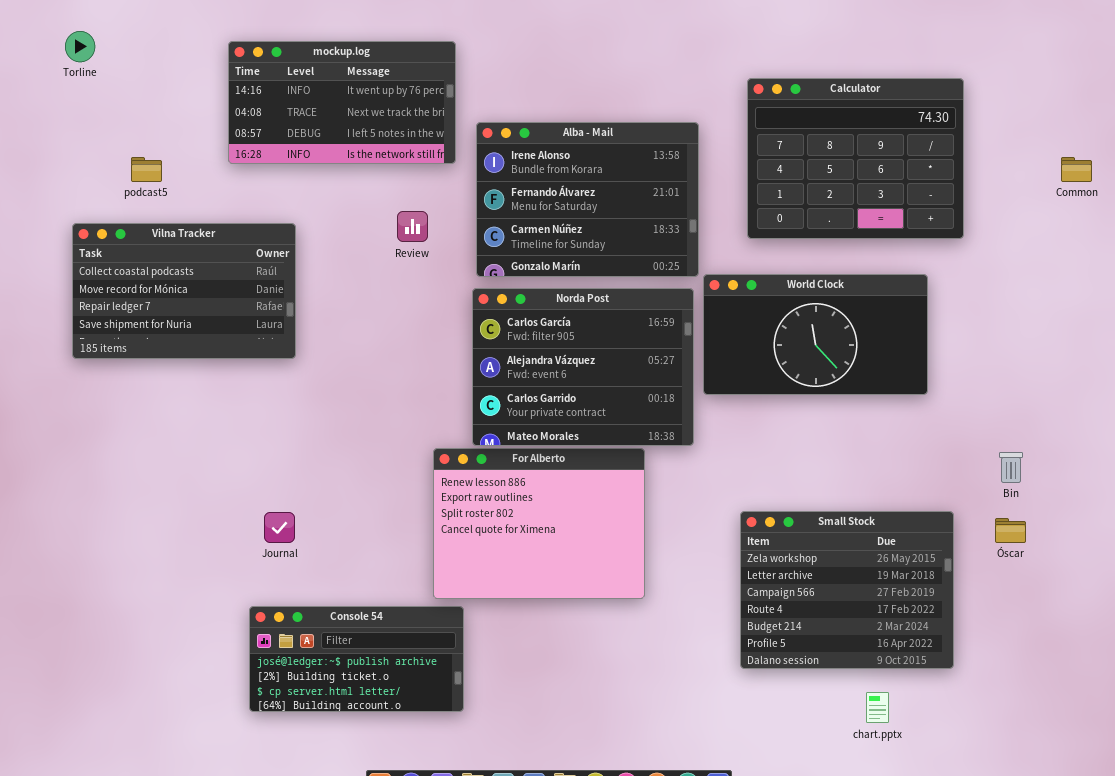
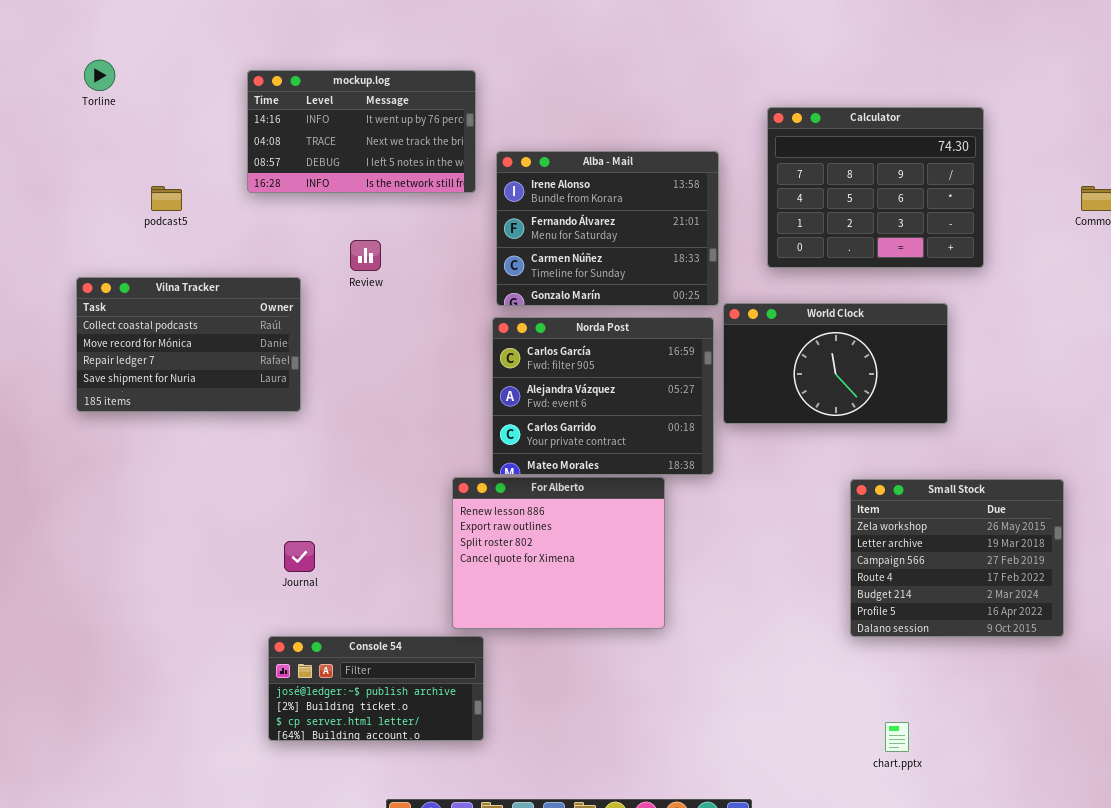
Review: [397,211,428,242] -> [350,240,381,271], moved
Vilna Tracker: [72,223,296,359] -> [76,277,301,412], moved
Small Stock: [740,511,954,669] -> [850,479,1064,637], moved

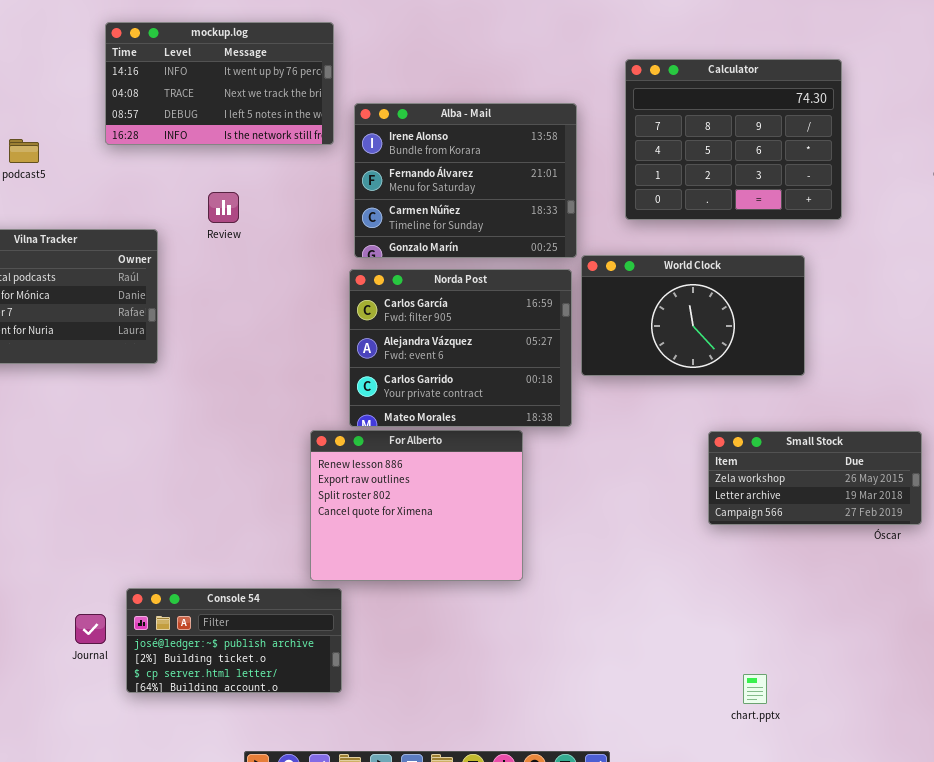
Small Stock: [850,479,1064,637] -> [708,431,922,525], resized
Journal: [284,541,315,572] -> [75,614,106,644], moved

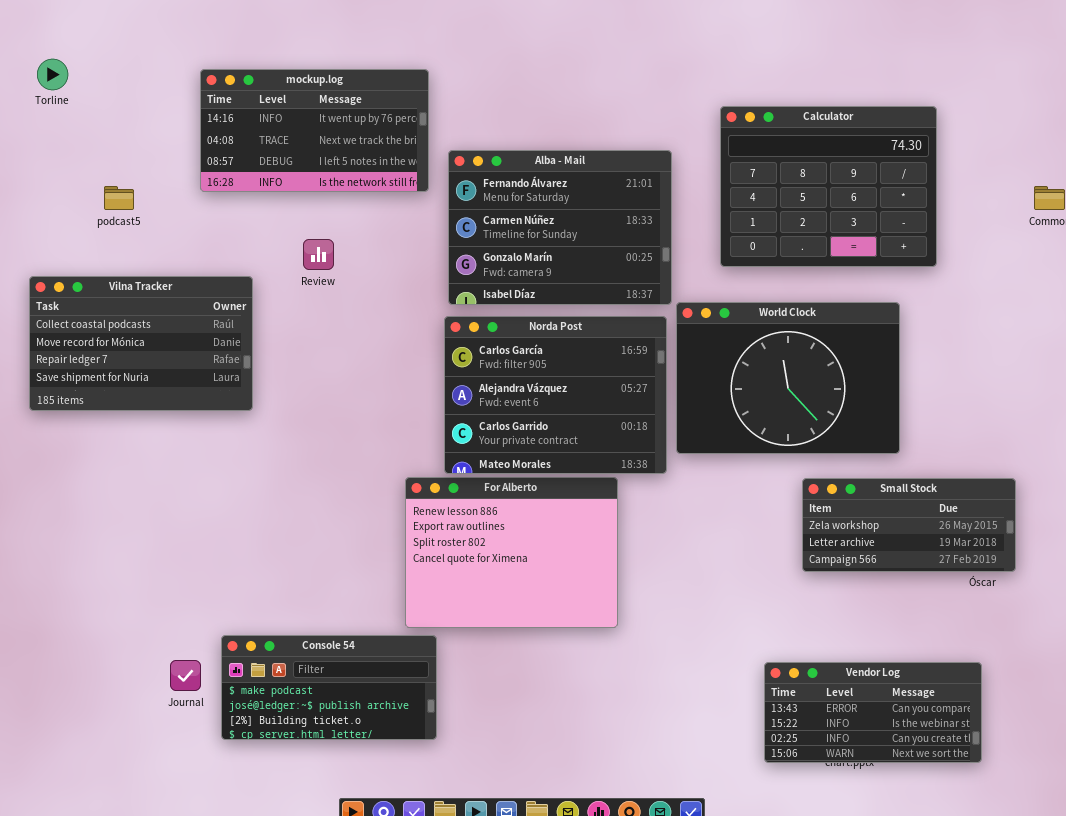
Alba - Mail: [354,103,577,258] -> [448,150,672,305], scrolled down 1 row
World Clock: [581,255,805,376] -> [676,302,900,454], resized
Console 54: [126,588,342,693] -> [221,635,437,740], scrolled up 1 row
Vendor Log: none -> [764,662,982,763], opened

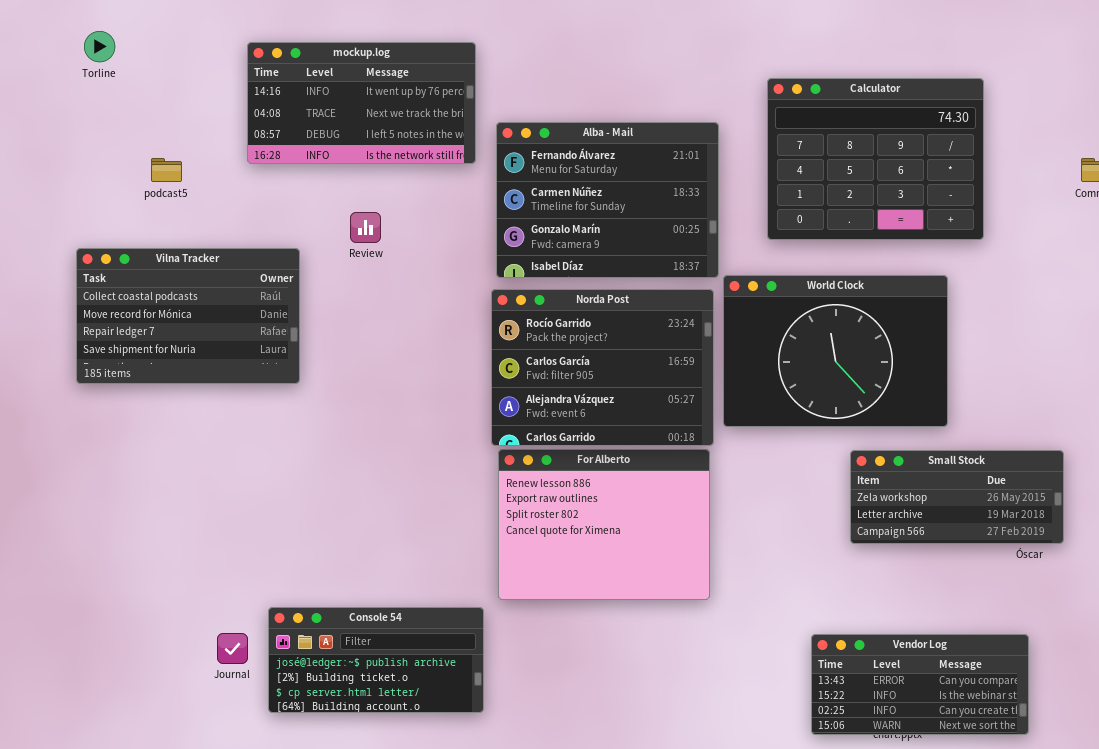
Norda Post: [444,316,667,474] -> [491,289,714,446], scrolled up 1 row
For Alberto: [405,477,618,628] -> [498,449,710,600], moved
Console 54: [221,635,437,740] -> [268,607,484,713], scrolled down 1 row

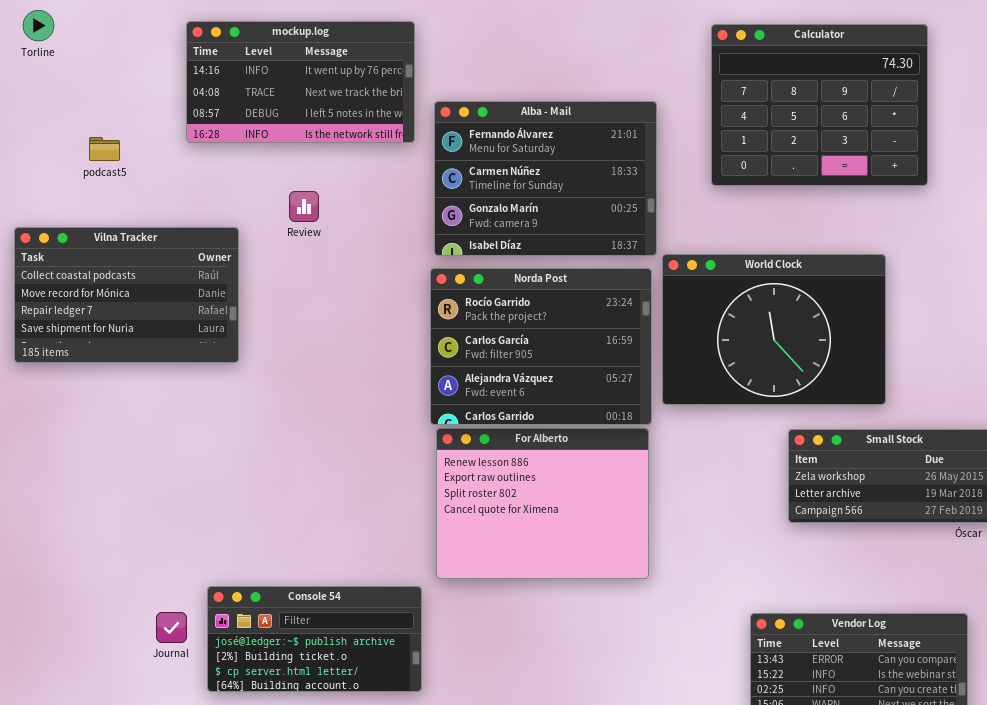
Calculator: [767,78,984,240] -> [711,24,928,186], moved

